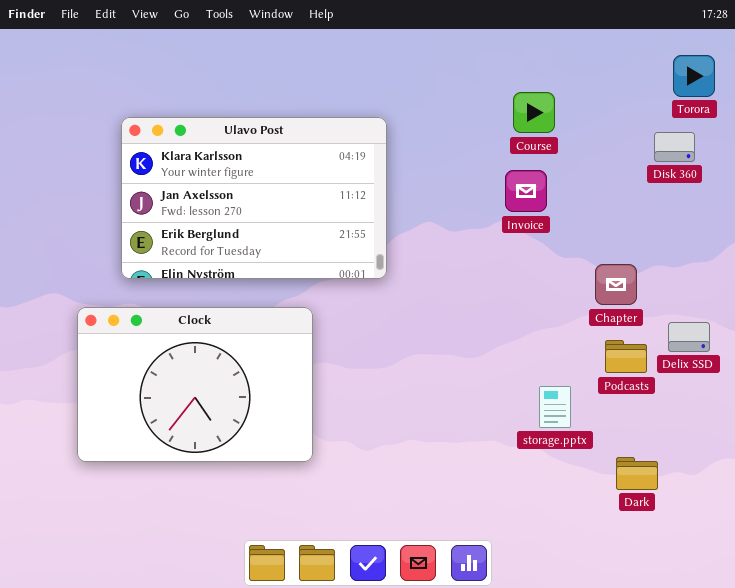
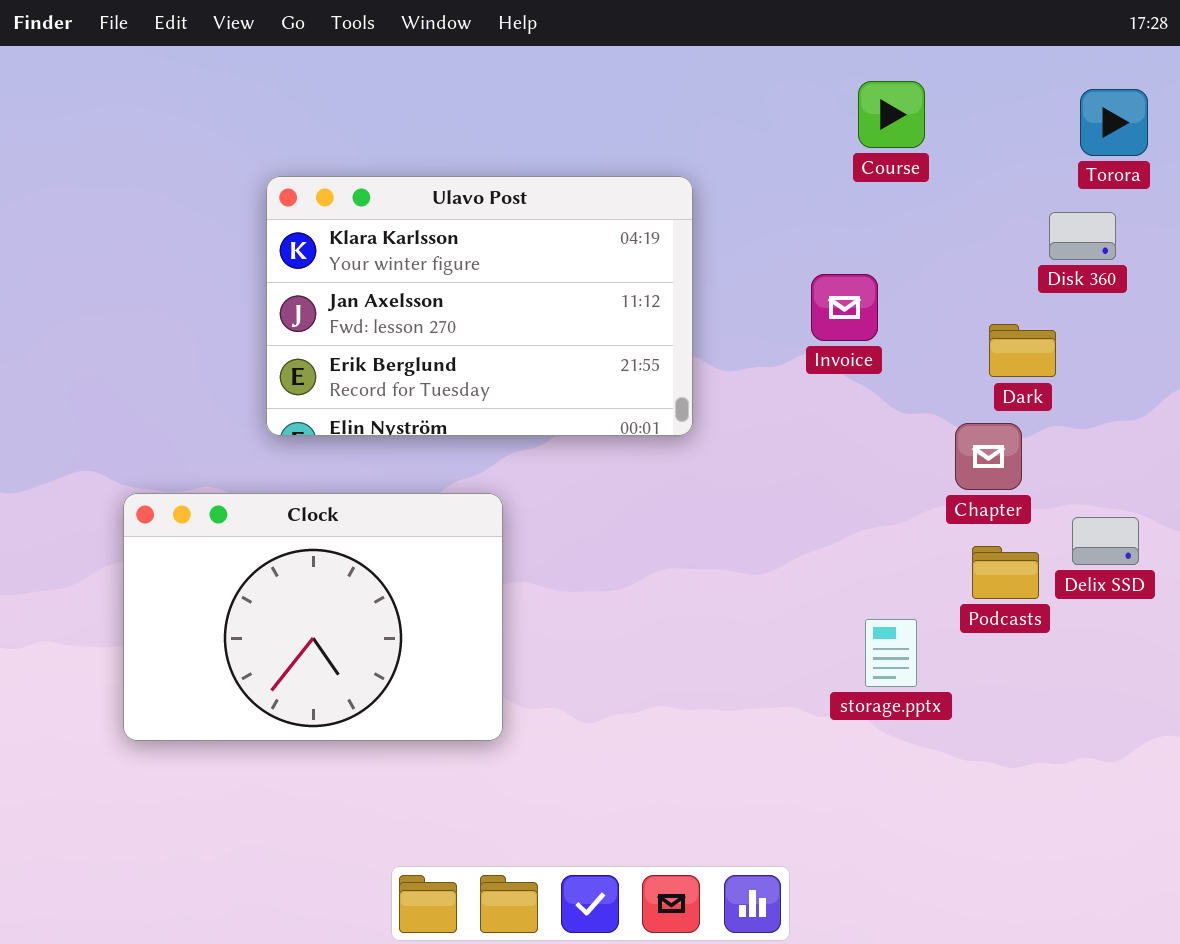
Course: [513,92,555,133] -> [858,81,925,148], moved
Ulavo Post: [121,117,387,279] -> [266,176,693,436], moved
Dark: [616,457,658,490] -> [989,324,1056,377], moved

